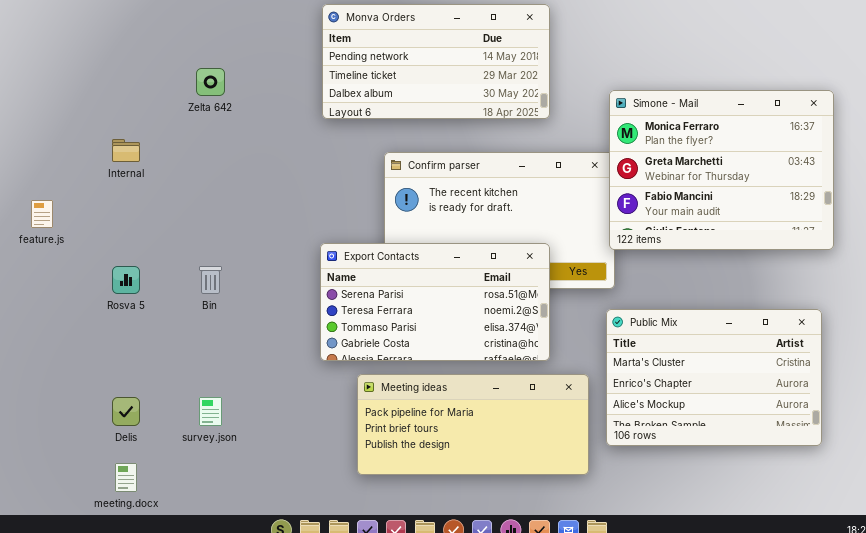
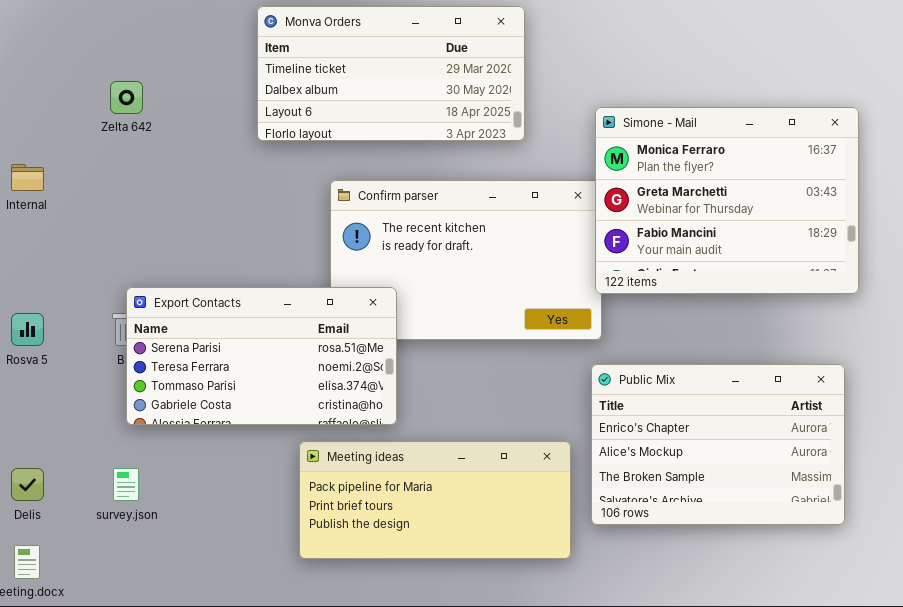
Monva Orders: [322,4,550,119] -> [257,6,525,141], scrolled down 1 row
Export Contacts: [320,243,550,361] -> [126,287,397,425], moved
Public Mix: [606,309,822,446] -> [591,364,845,525], scrolled down 1 row

